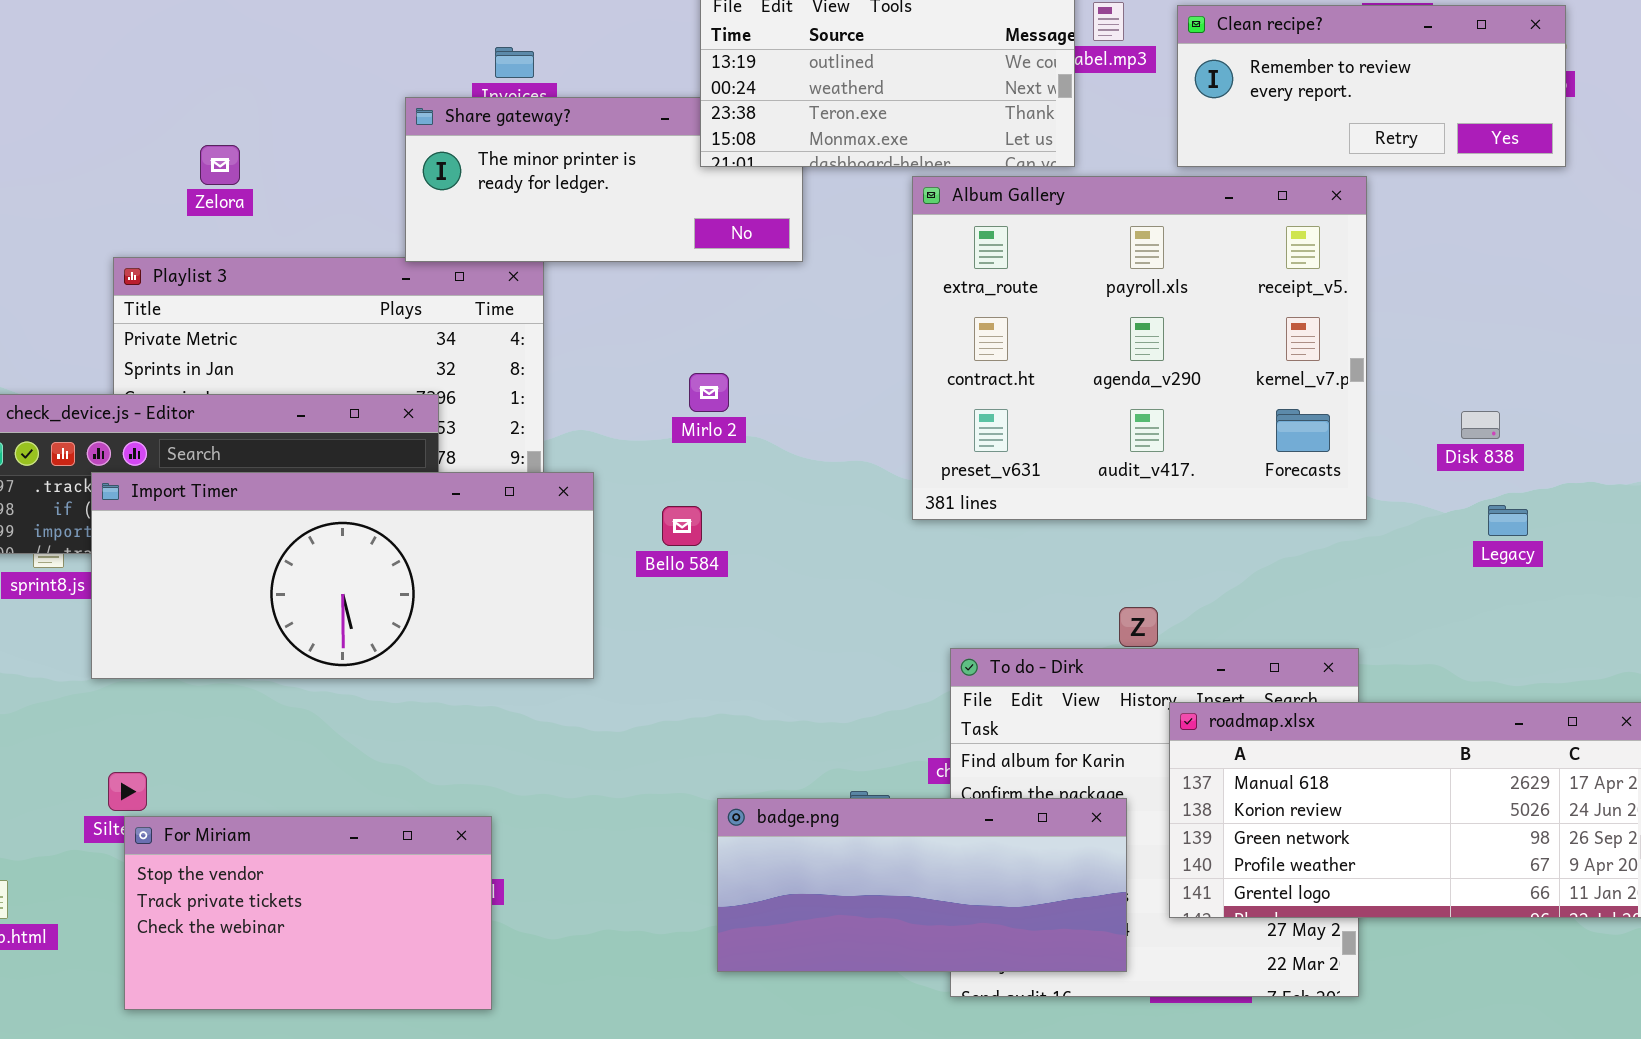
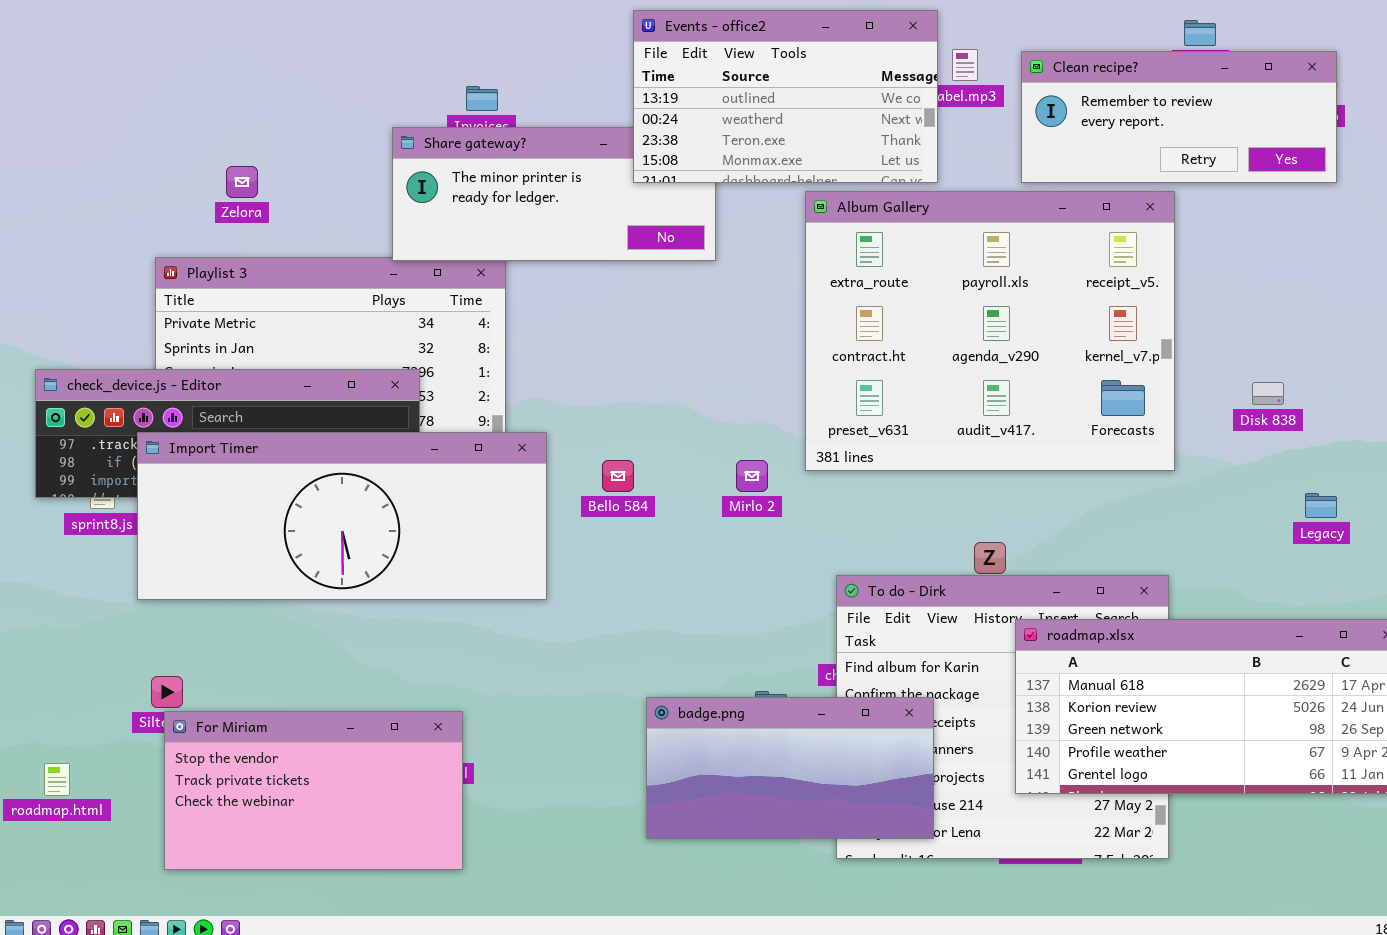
Mirlo 2: [689,373,729,412] -> [736,460,768,492], moved
Legacy: [1488,505,1528,536] -> [1305,493,1337,518], moved
badge.png: [717,798,1127,972] -> [646,697,934,839], resized

